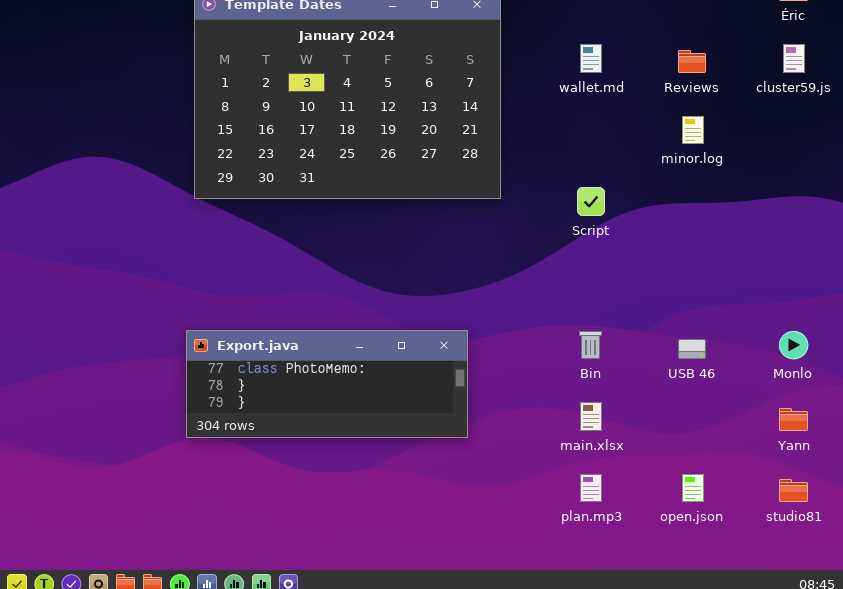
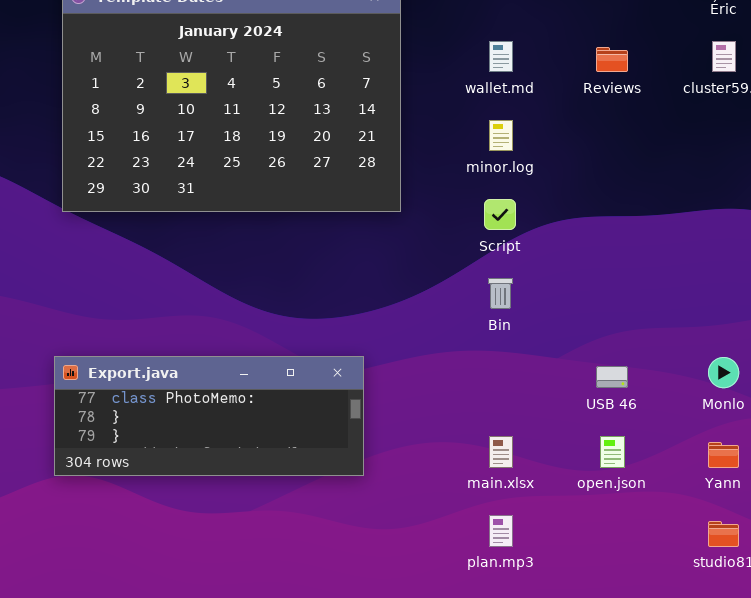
minor.log: [682,116,704,144] -> [489,120,513,151], moved
Bin: [579,331,602,359] -> [488,278,513,309], moved
open.json: [682,474,704,502] -> [600,436,625,468], moved

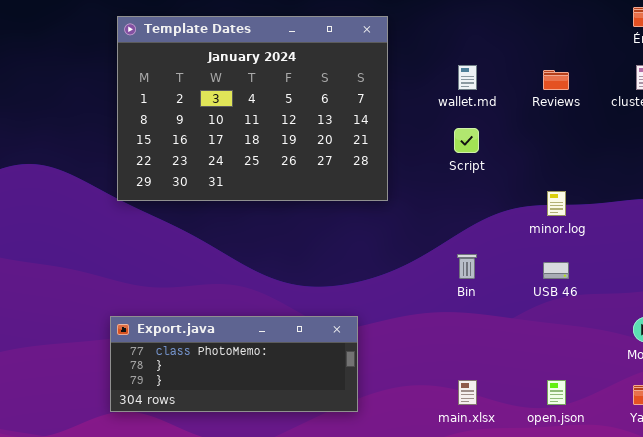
minor.log: [489,120,513,151] -> [547,191,566,216], moved
Script: [484,199,516,230] -> [454,128,479,153], moved
USB 46: [596,366,628,388] -> [543,262,569,279], moved

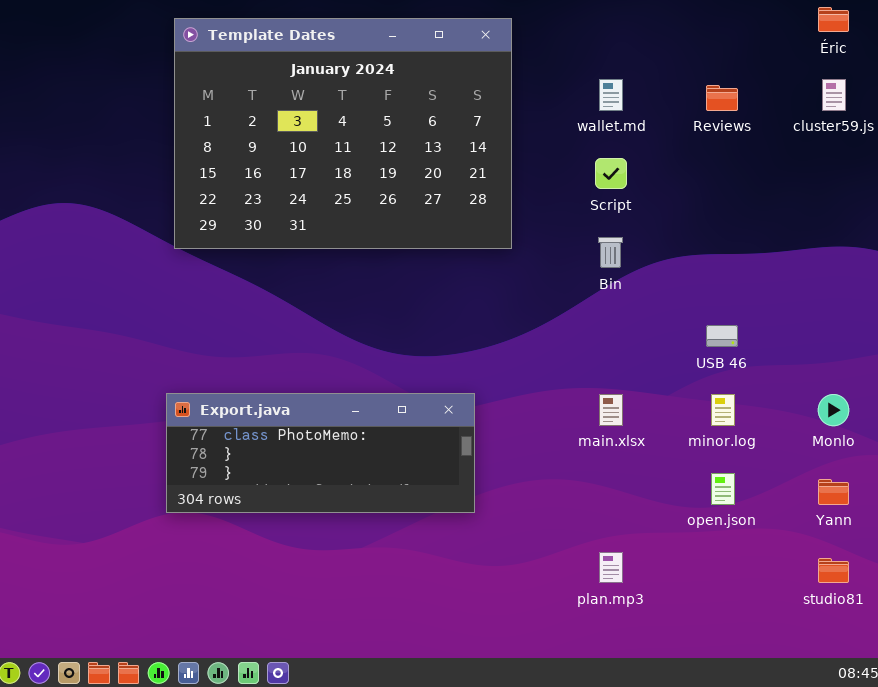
minor.log: [547,191,566,216] -> [711,394,735,426], moved
Bin: [457,254,477,279] -> [598,237,623,268], moved
main.xlsx: [458,380,477,405] -> [599,394,623,426], moved

